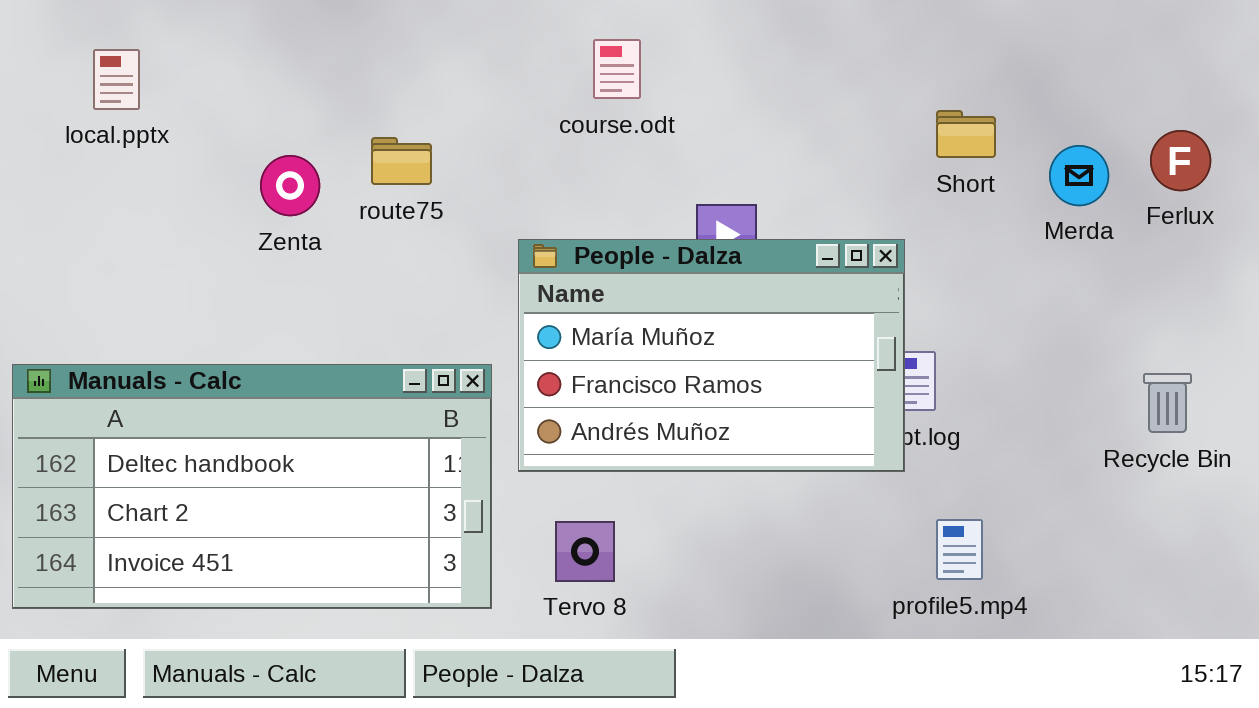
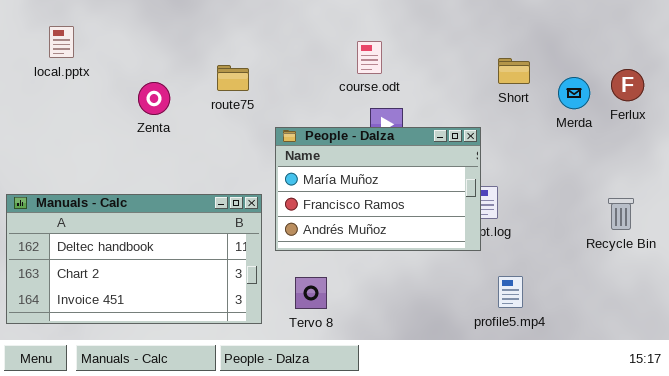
course.odt: [593,39,641,99] -> [357,41,382,74], moved
route75: [371,137,432,185] -> [217,65,249,91], moved

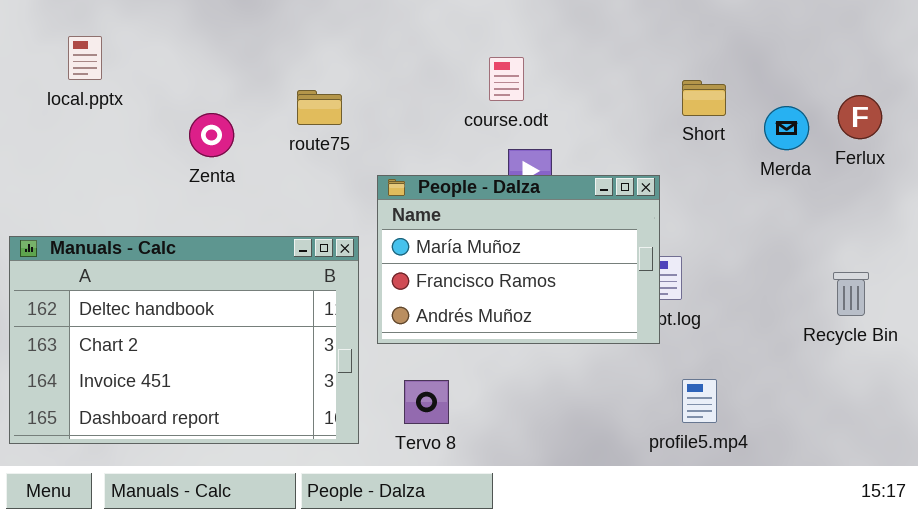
Manuals - Calc: [6,194,262,324] -> [9,236,359,444], resized

